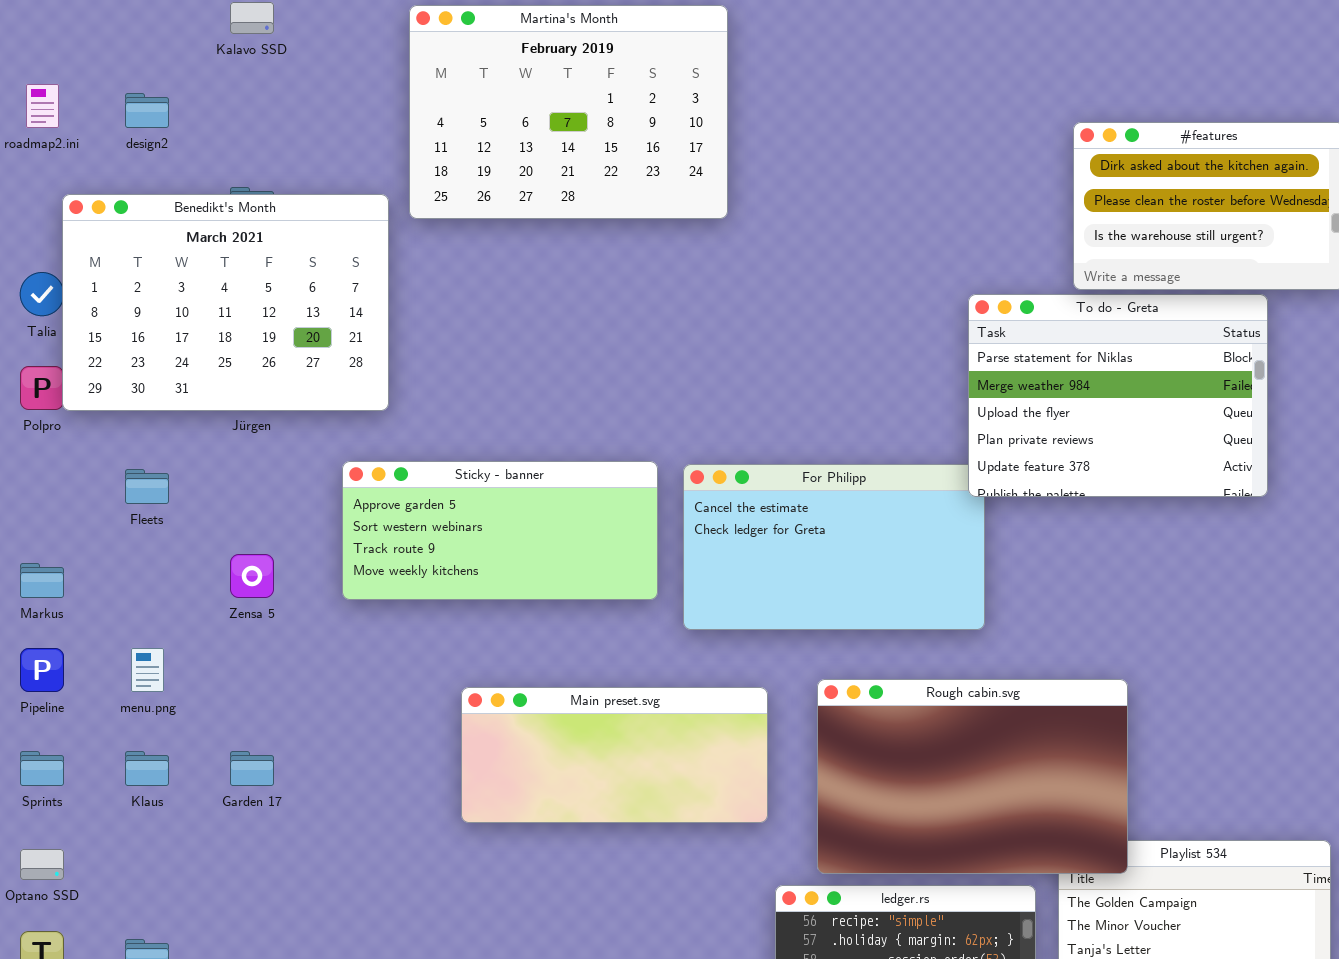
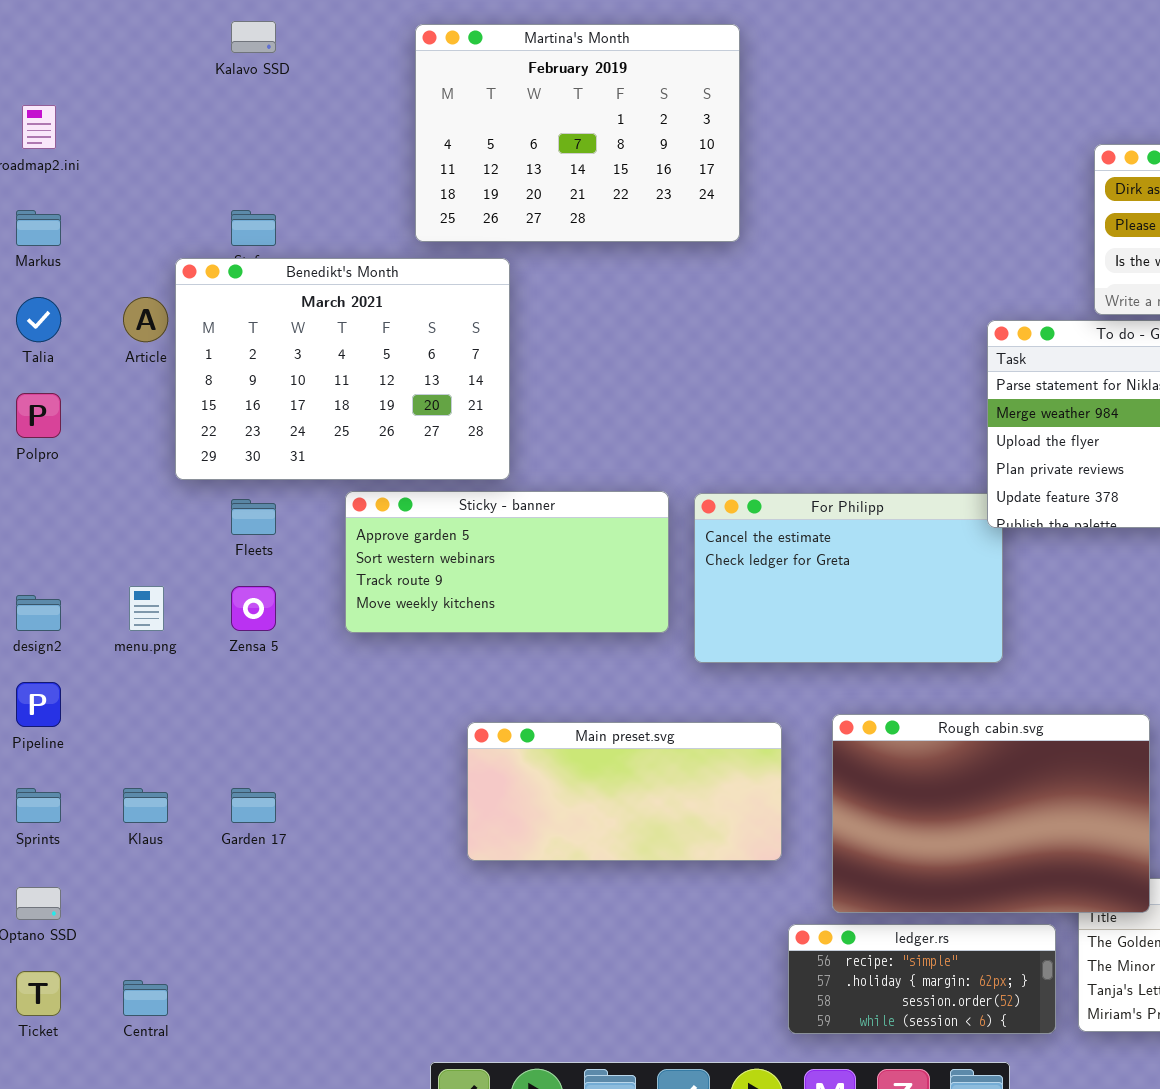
design2: [125,93,169,128] -> [16,595,61,631], moved
Benedikt's Month: [62,194,389,411] -> [175,258,510,480], moved
Fleets: [125,469,169,504] -> [231,499,276,535], moved
Markus: [20,563,64,598] -> [16,210,61,246], moved
menu.png: [131,648,164,692] -> [129,586,164,631], moved

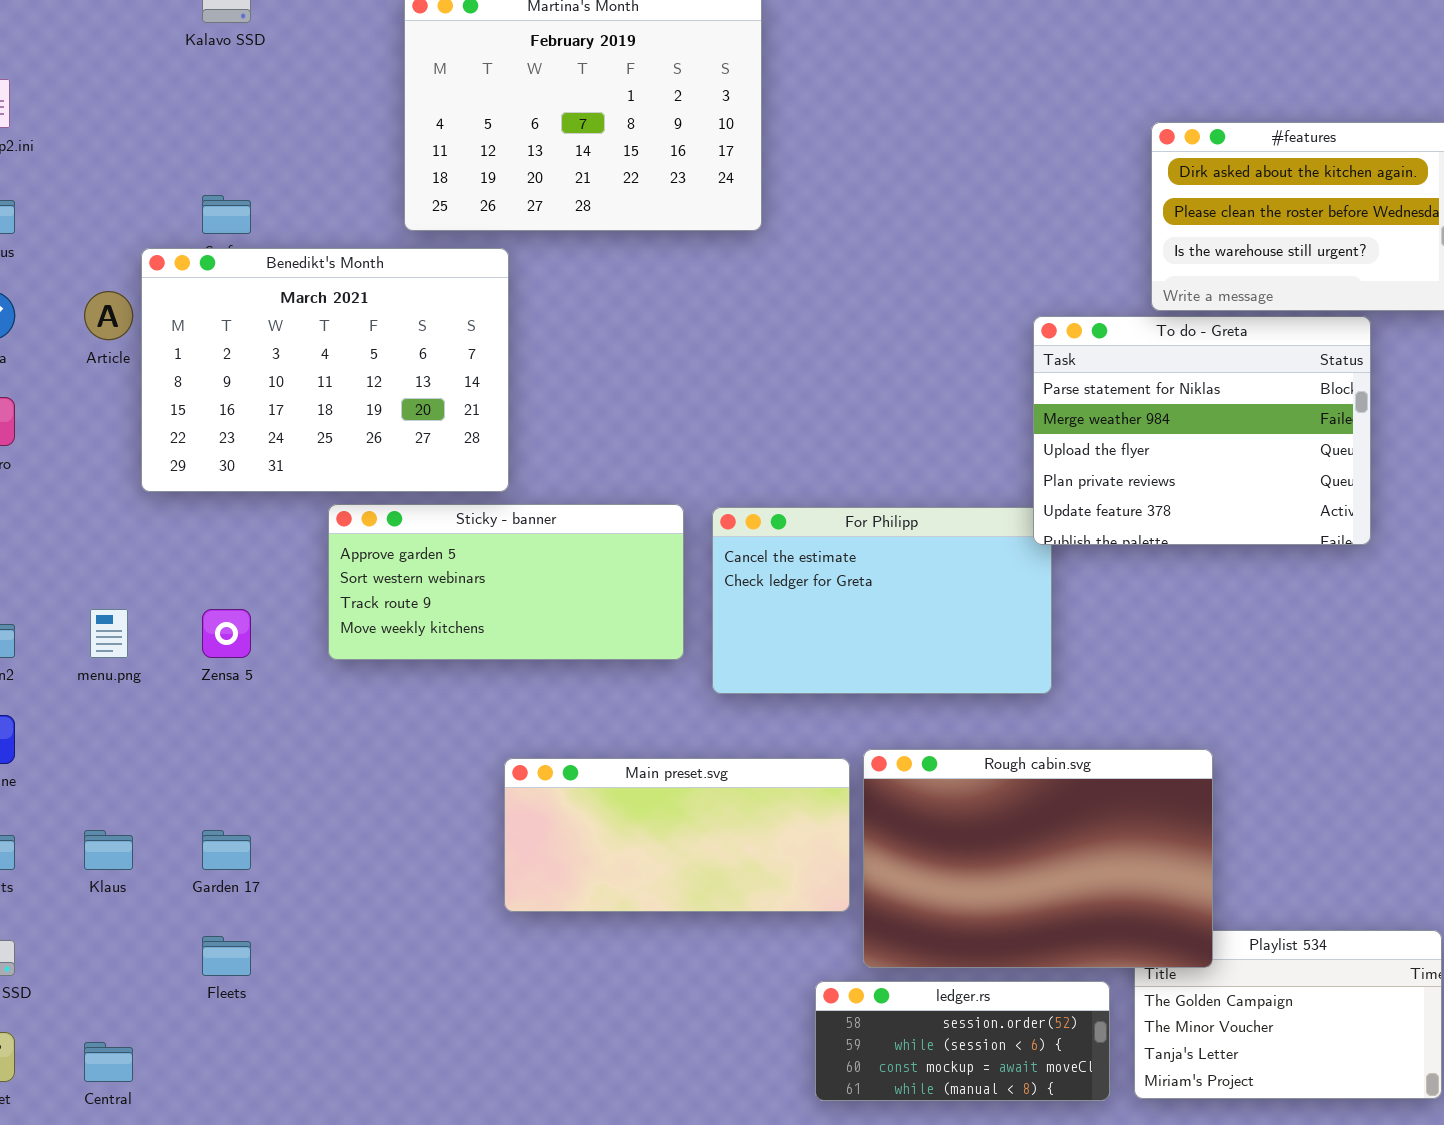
Fleets: [231,499,276,535] -> [202,936,251,976], moved
Main preset.svg: [467,722,782,861] -> [504,758,850,912], moved
ledger.rs: [788,924,1056,1034] -> [815,981,1110,1101], scrolled down 2 rows

